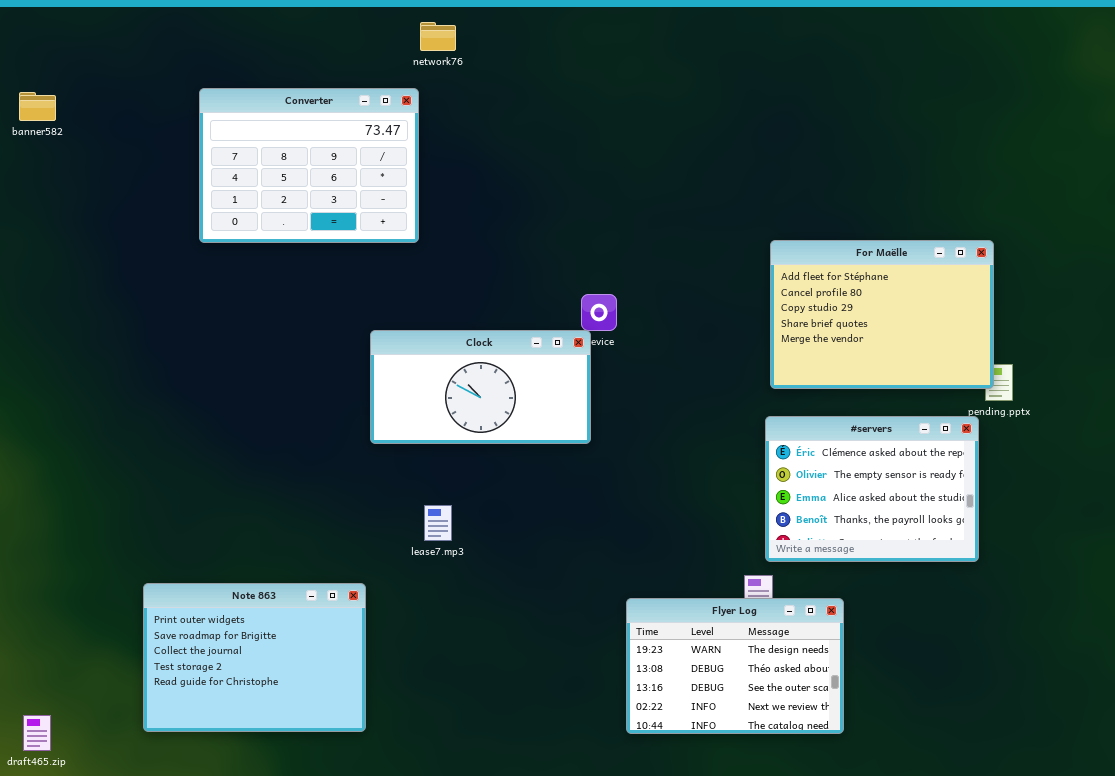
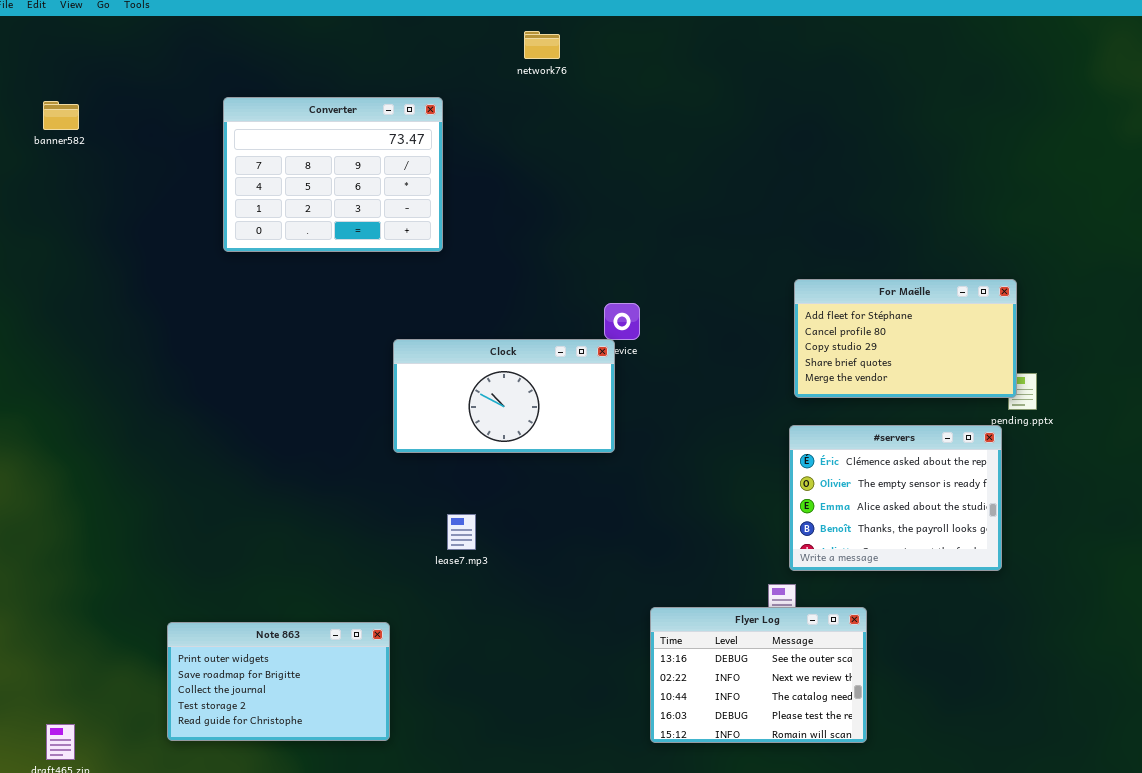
network76: [420,22,456,51] -> [524,31,560,59], moved
For Maëlle: [770,240,994,389] -> [794,279,1017,398], resized
Note 863: [143,583,366,732] -> [167,622,390,741], resized
Flyer Log: [626,598,844,734] -> [650,607,867,743], scrolled down 2 rows

